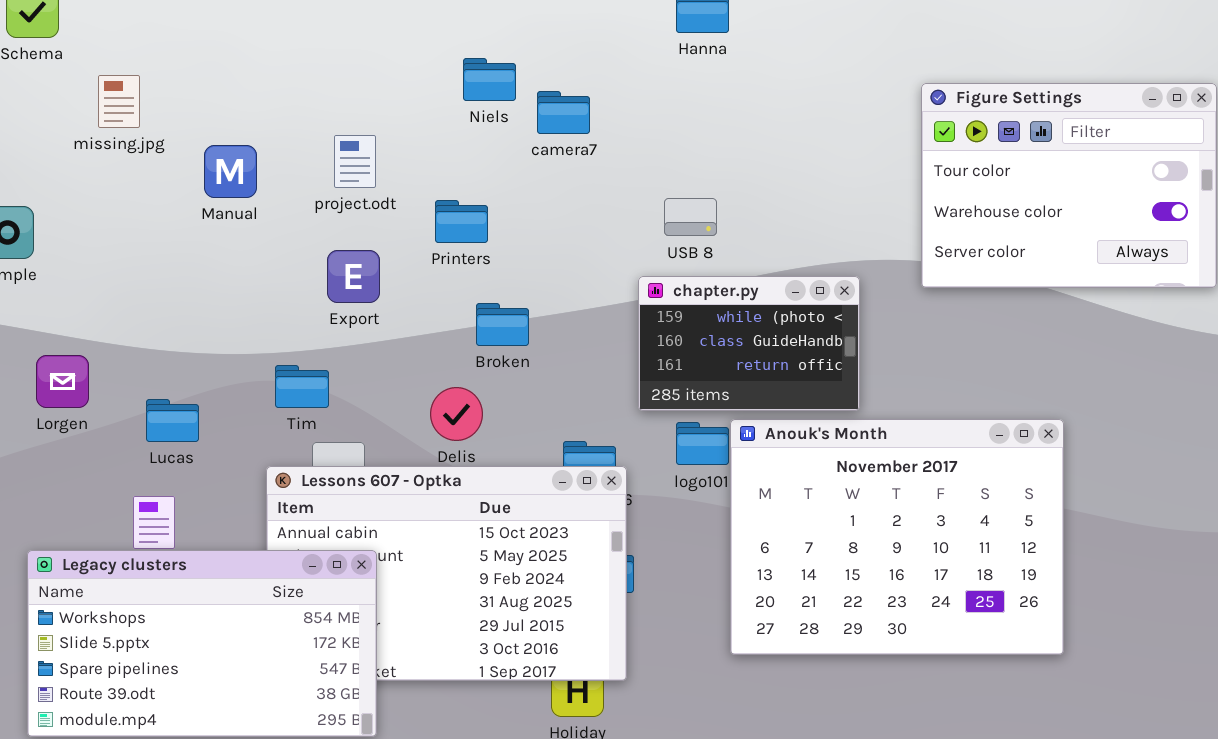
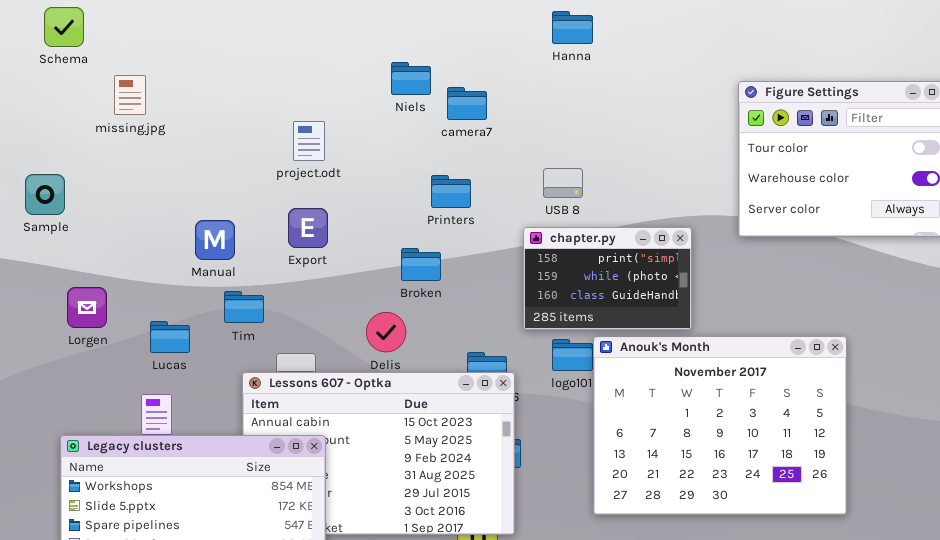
Manual: [204,145,257,198] -> [195,220,235,260], moved
Printers: [435,200,488,243] -> [431,175,471,208], moved
chapter.py: [638,276,860,411] -> [523,227,692,330], scrolled up 1 row
Tim: [275,365,329,408] -> [224,291,264,323], moved

